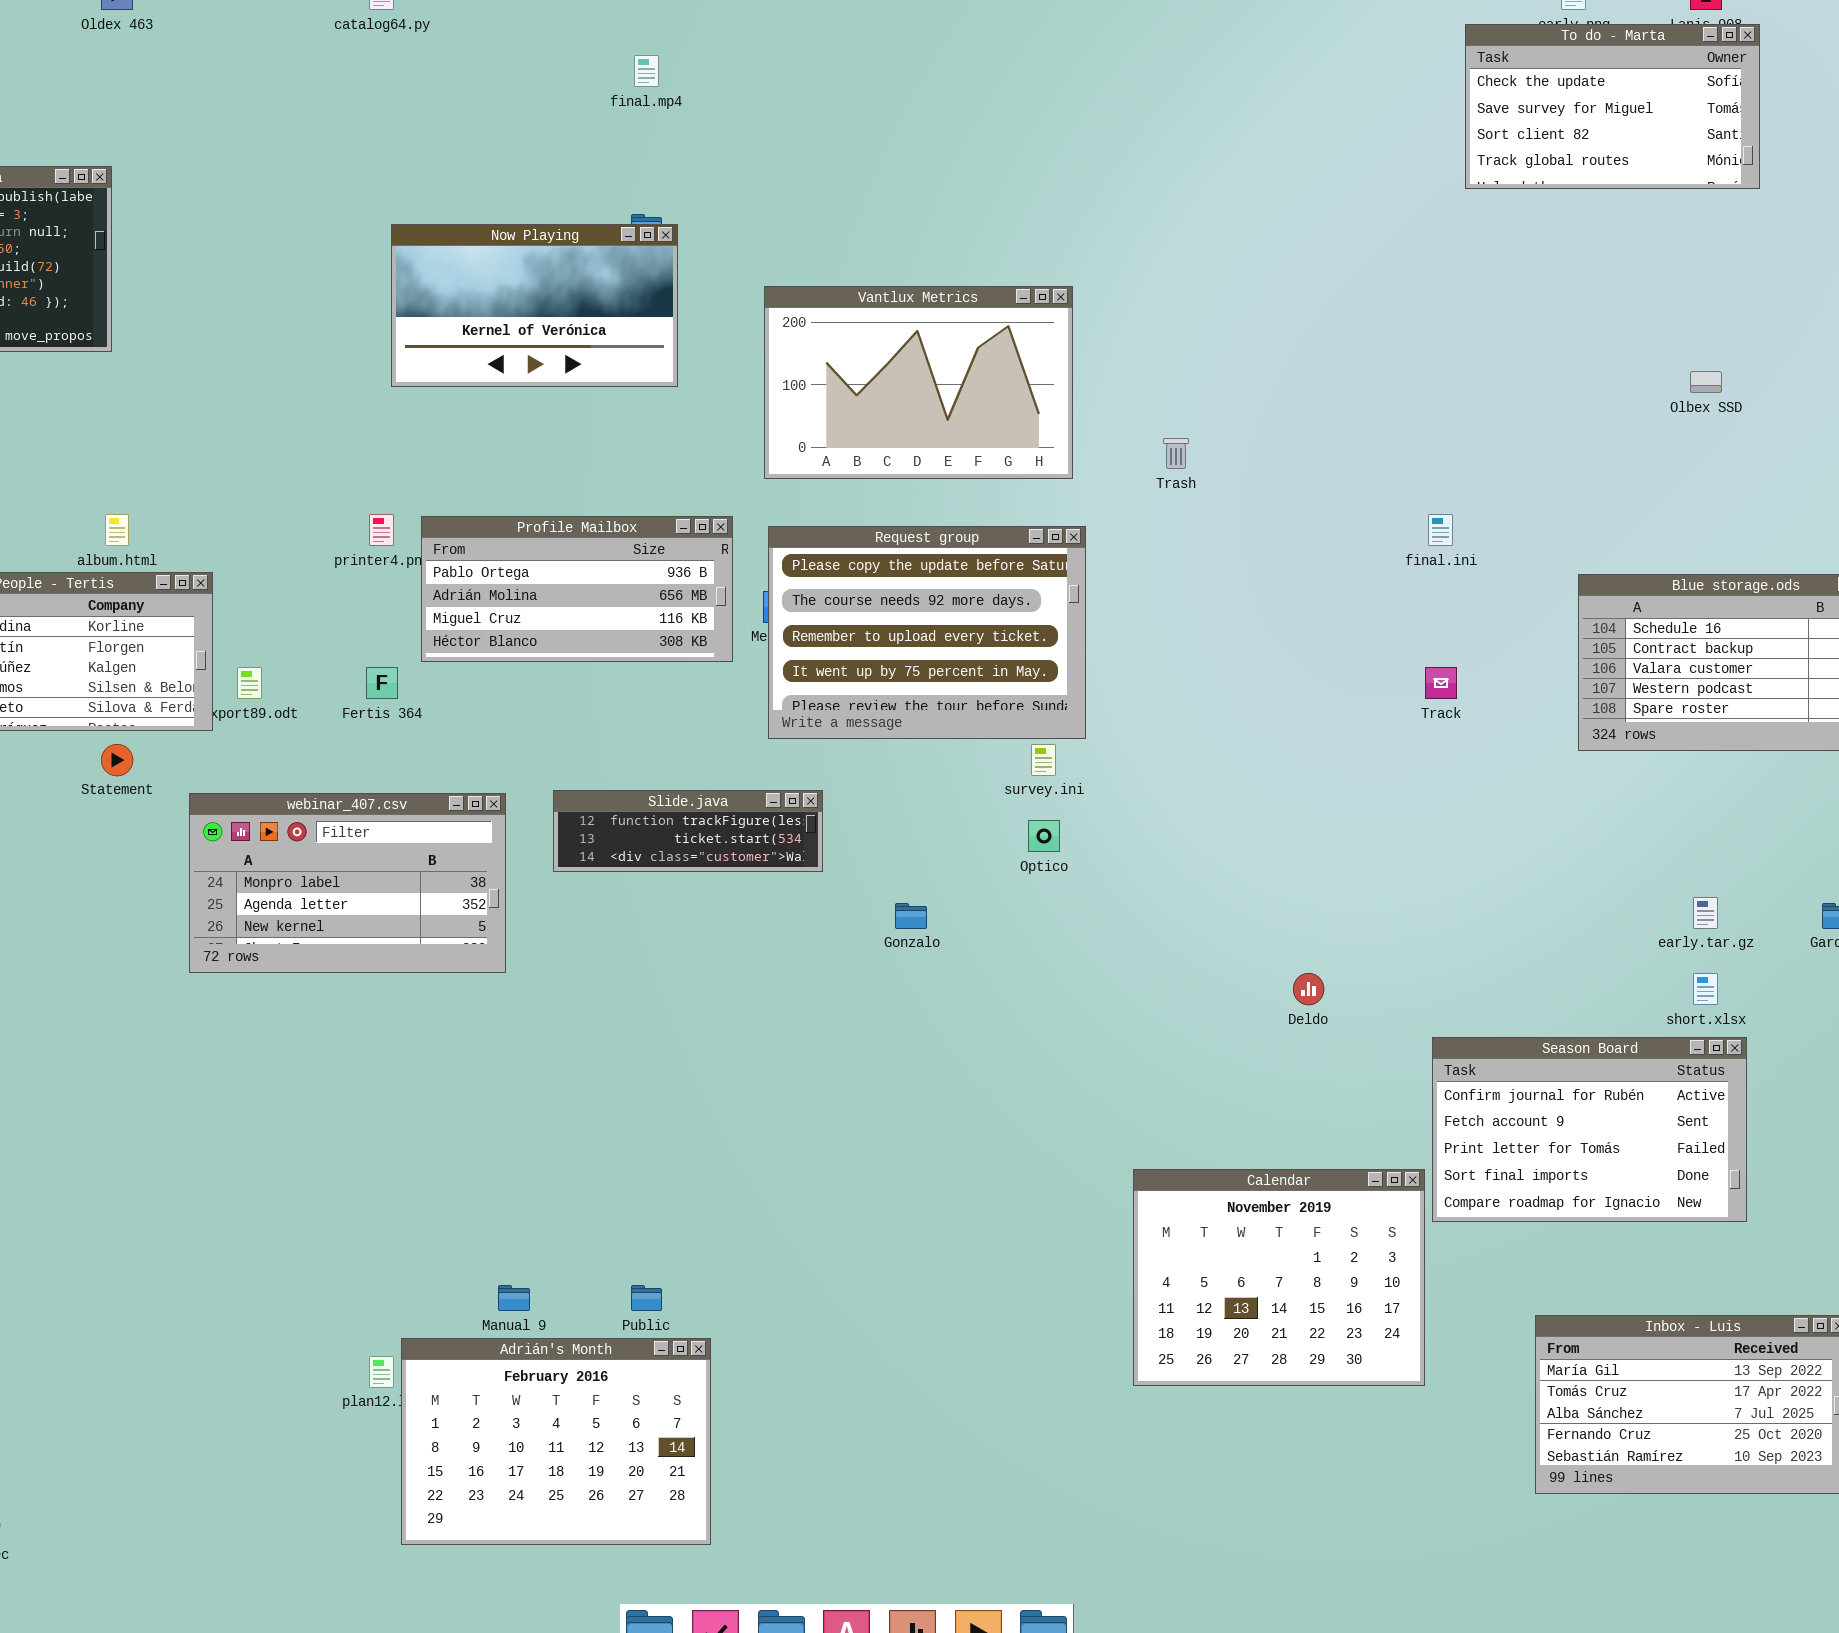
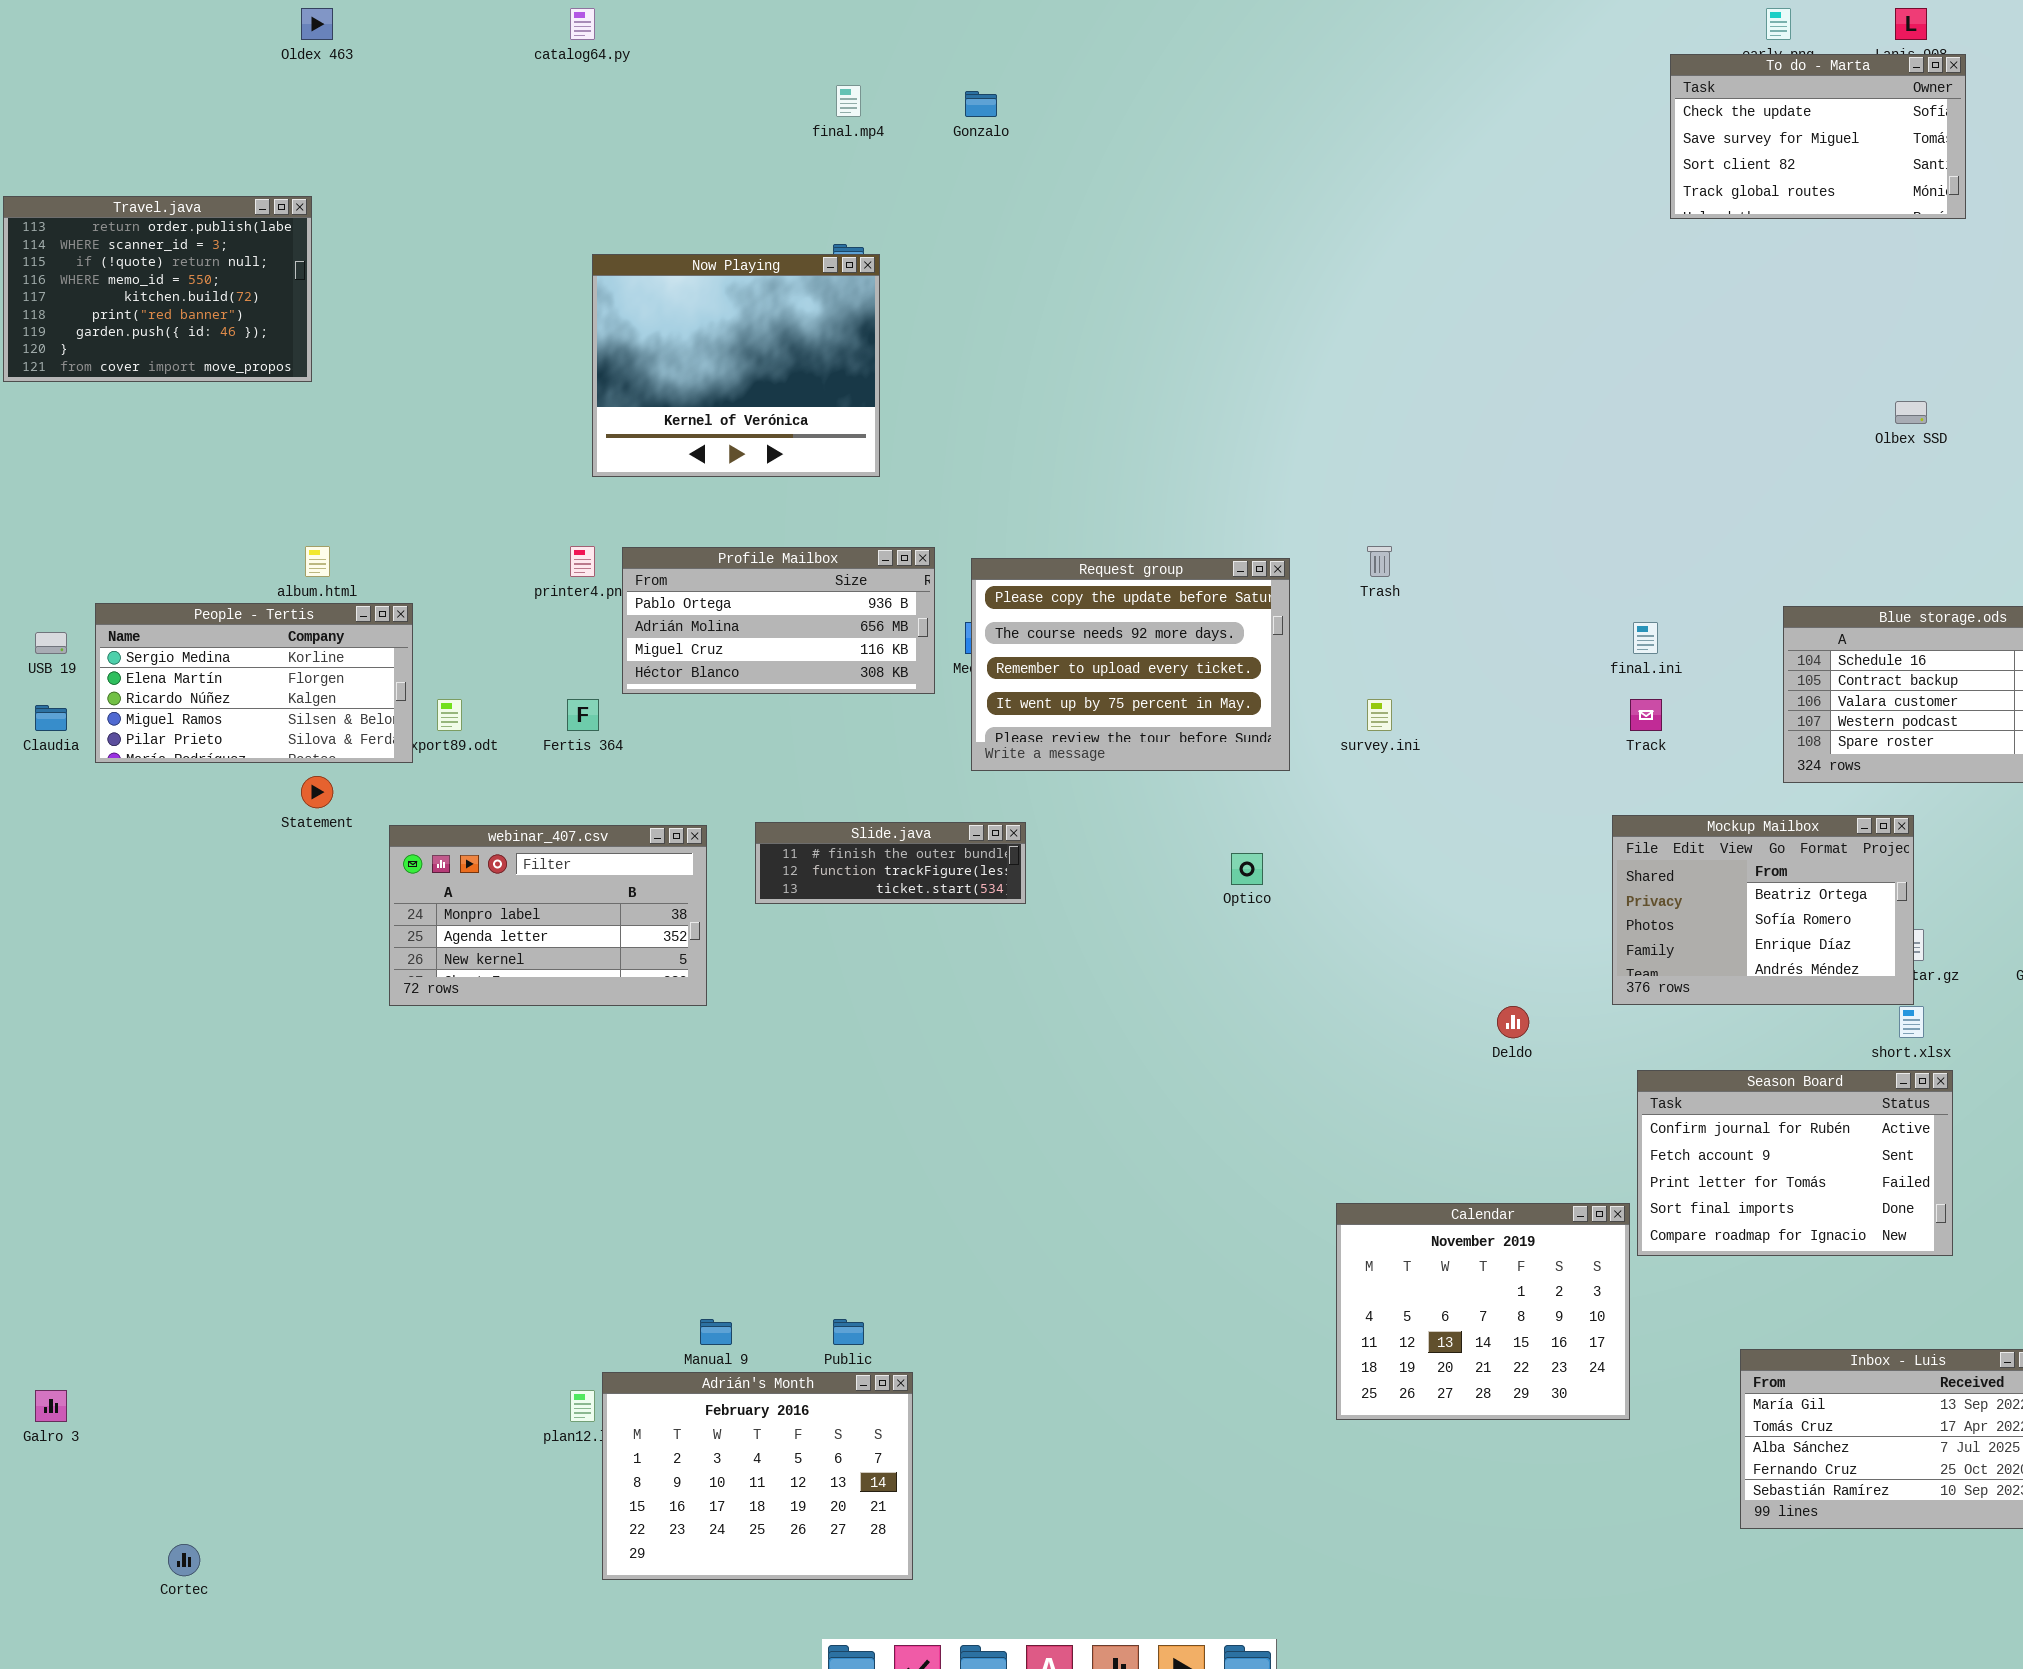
Now Playing: [391,224,678,387] -> [592,254,880,477], resized
Vantlux Metrics: [764,286,1073,479] -> none, closed
Trash: [1163,438,1189,469] -> [1367,546,1392,577], moved
final.ini: [1428,514,1453,546] -> [1633,622,1658,654], moved
survey.ini: [1031,744,1056,776] -> [1367,699,1392,731], moved
Mockup Mailbox: none -> [1612,815,1914,1005], opened
Slide.java: [553,790,823,872] -> [755,822,1026,904], scrolled up 1 row
Gonzalo: [895,903,927,929] -> [965,91,997,117], moved

